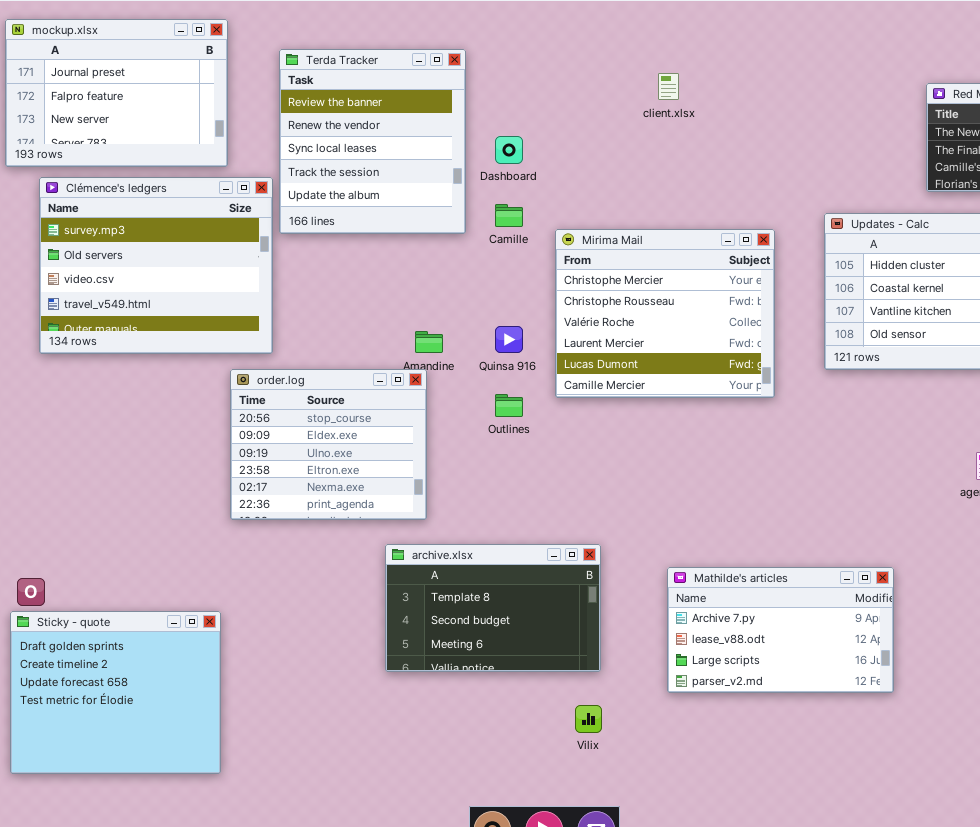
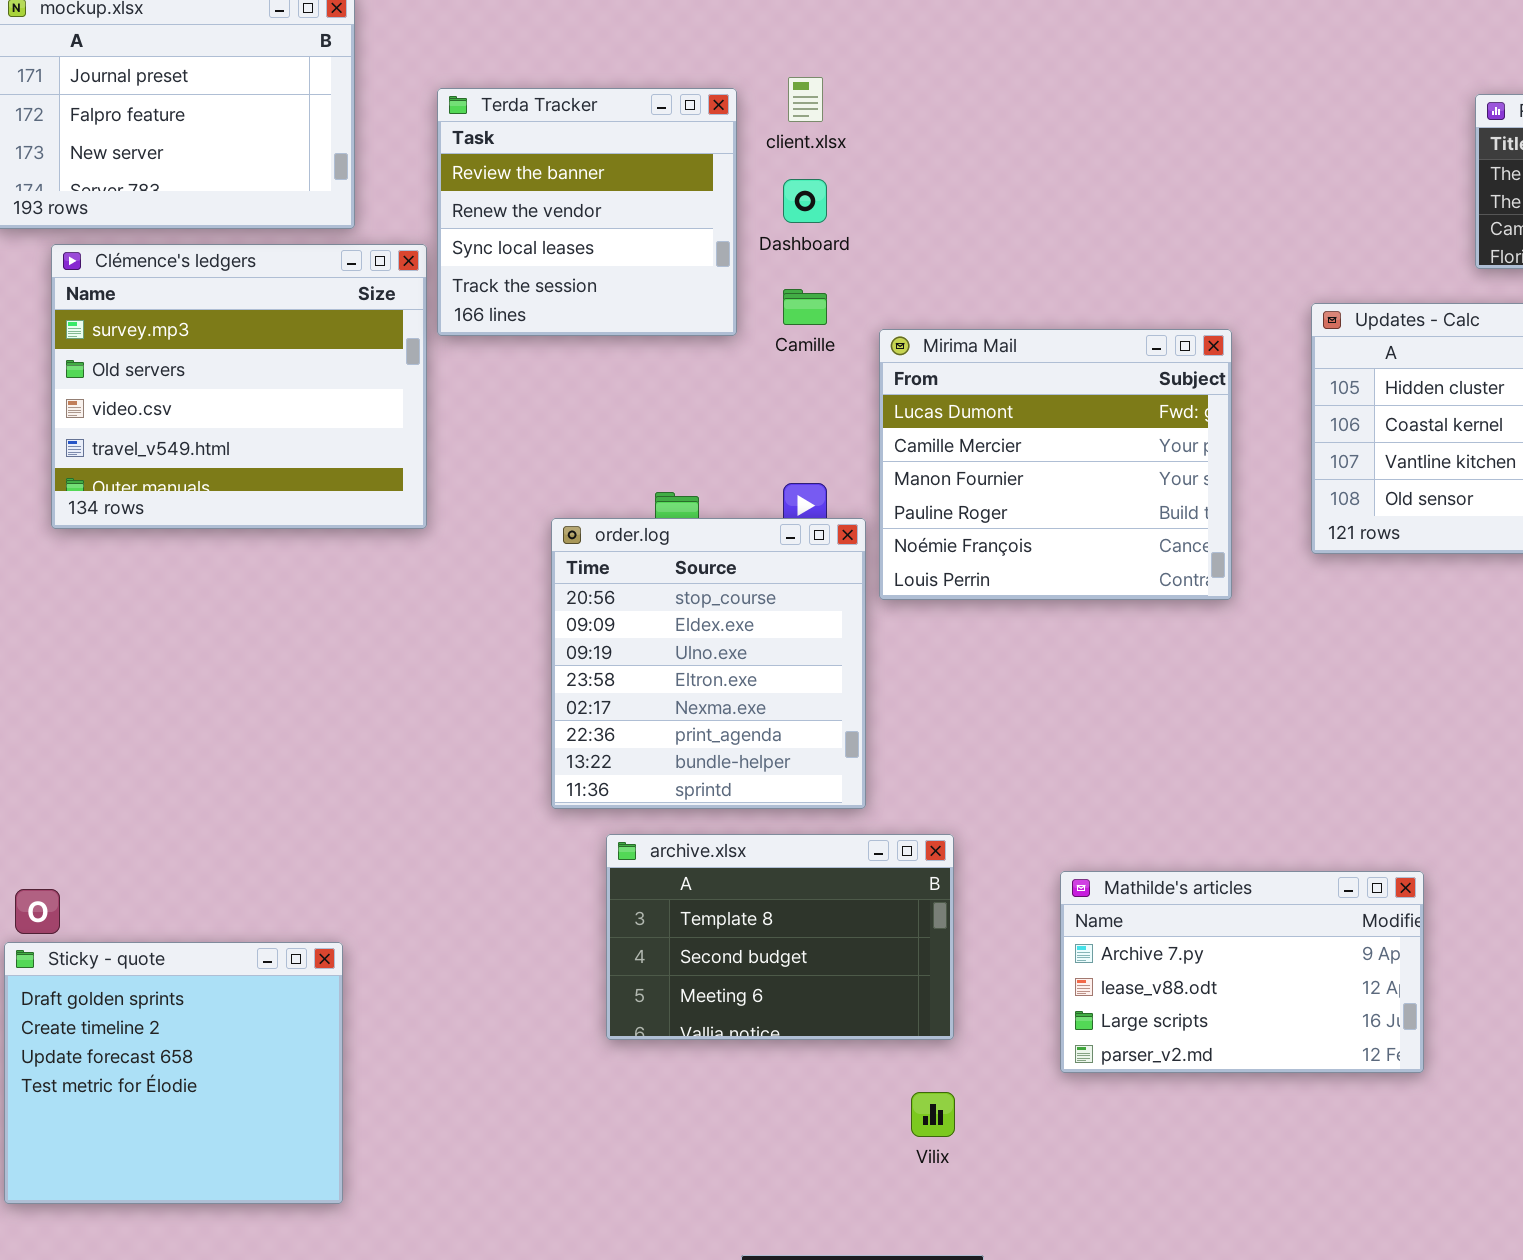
Terda Tracker: [279,49,466,234] -> [437,88,737,336], resized
client.xlsx: [658,73,679,100] -> [788,77,823,122], moved
Mirima Mail: [555,229,775,398] -> [879,329,1232,600], scrolled down 4 rows
order.log: [230,369,427,520] -> [551,518,866,809], moved, resized

